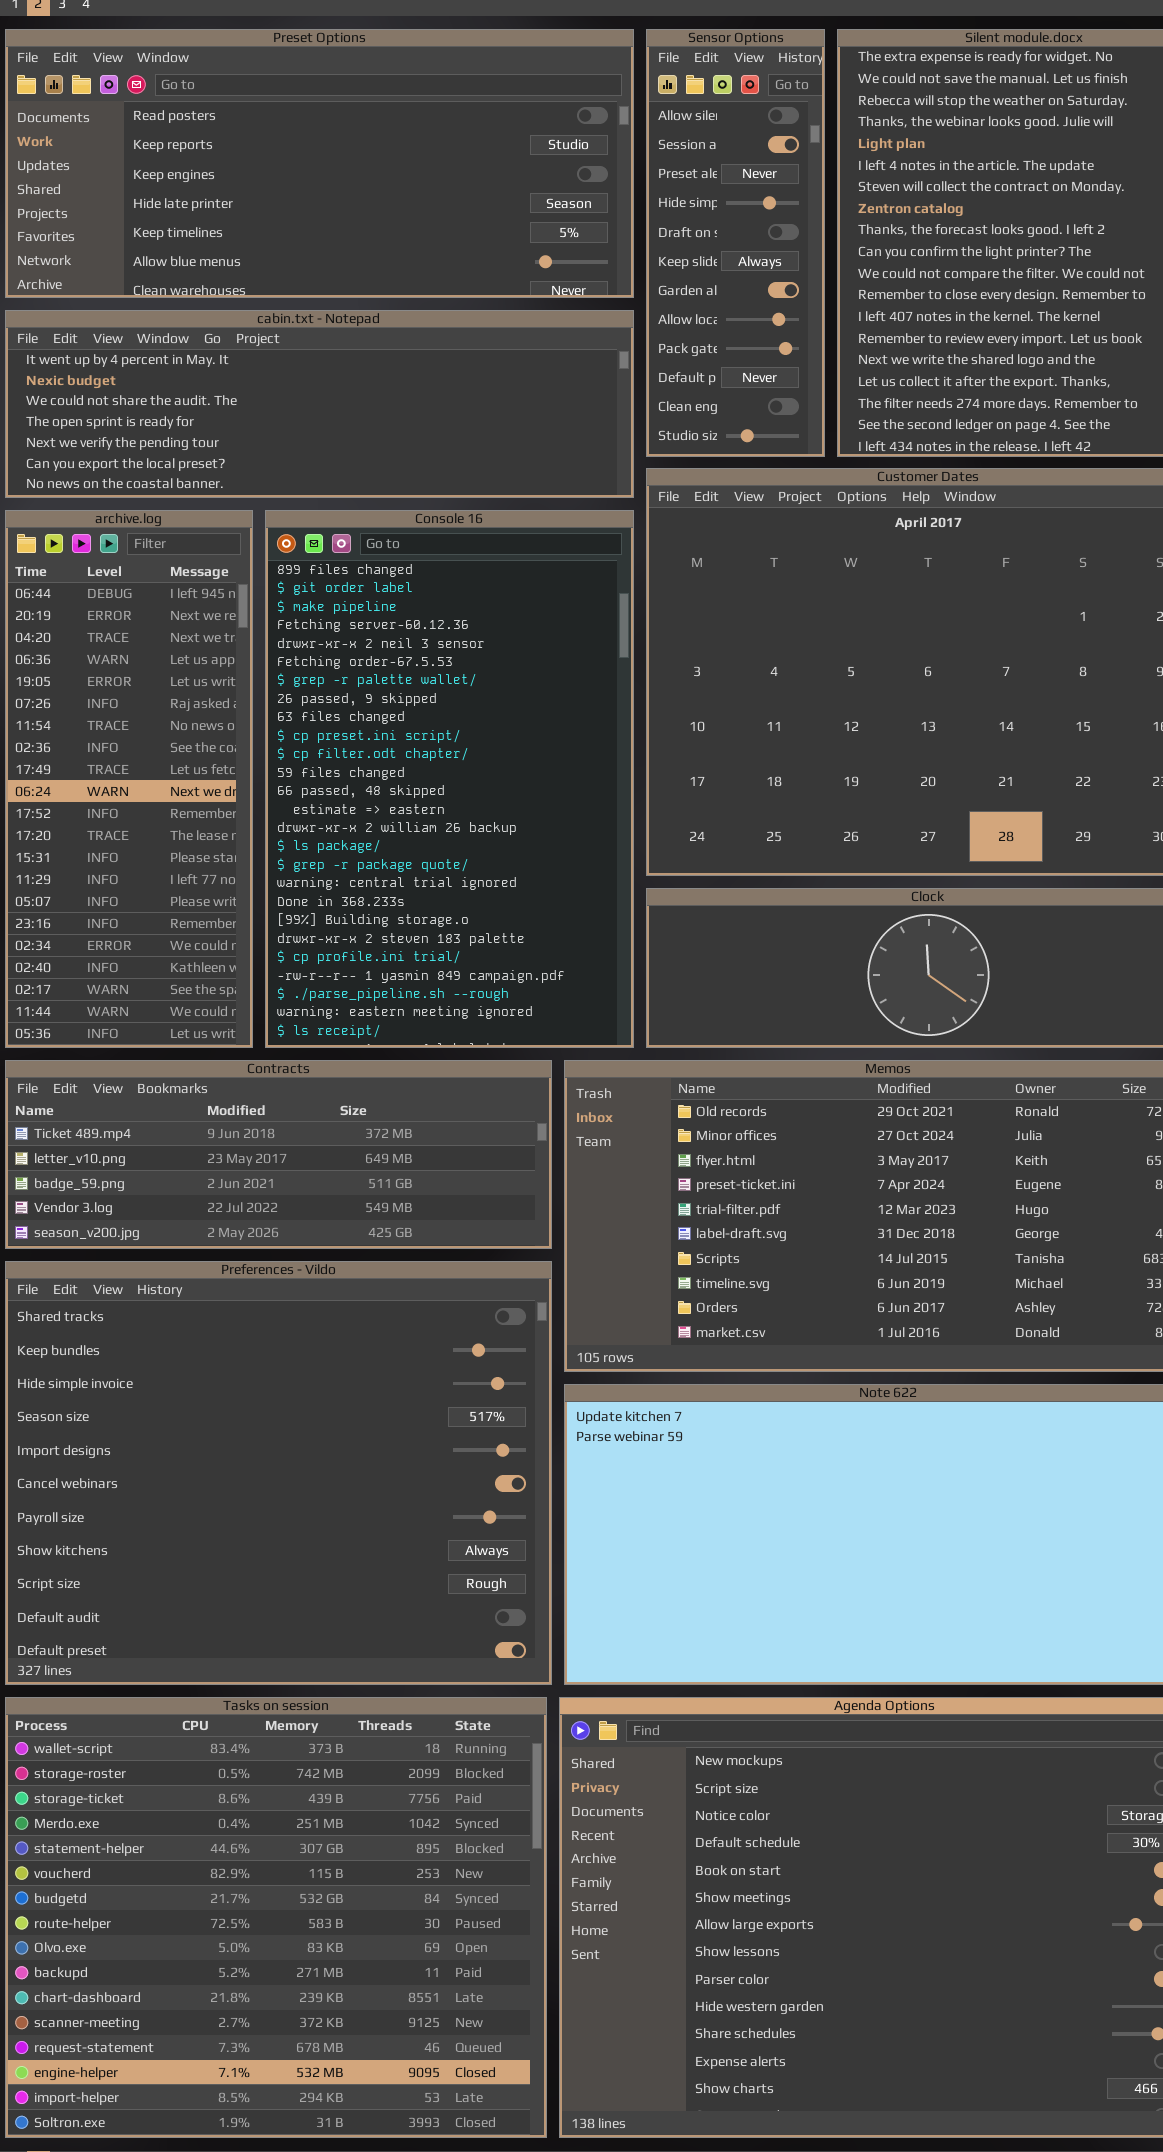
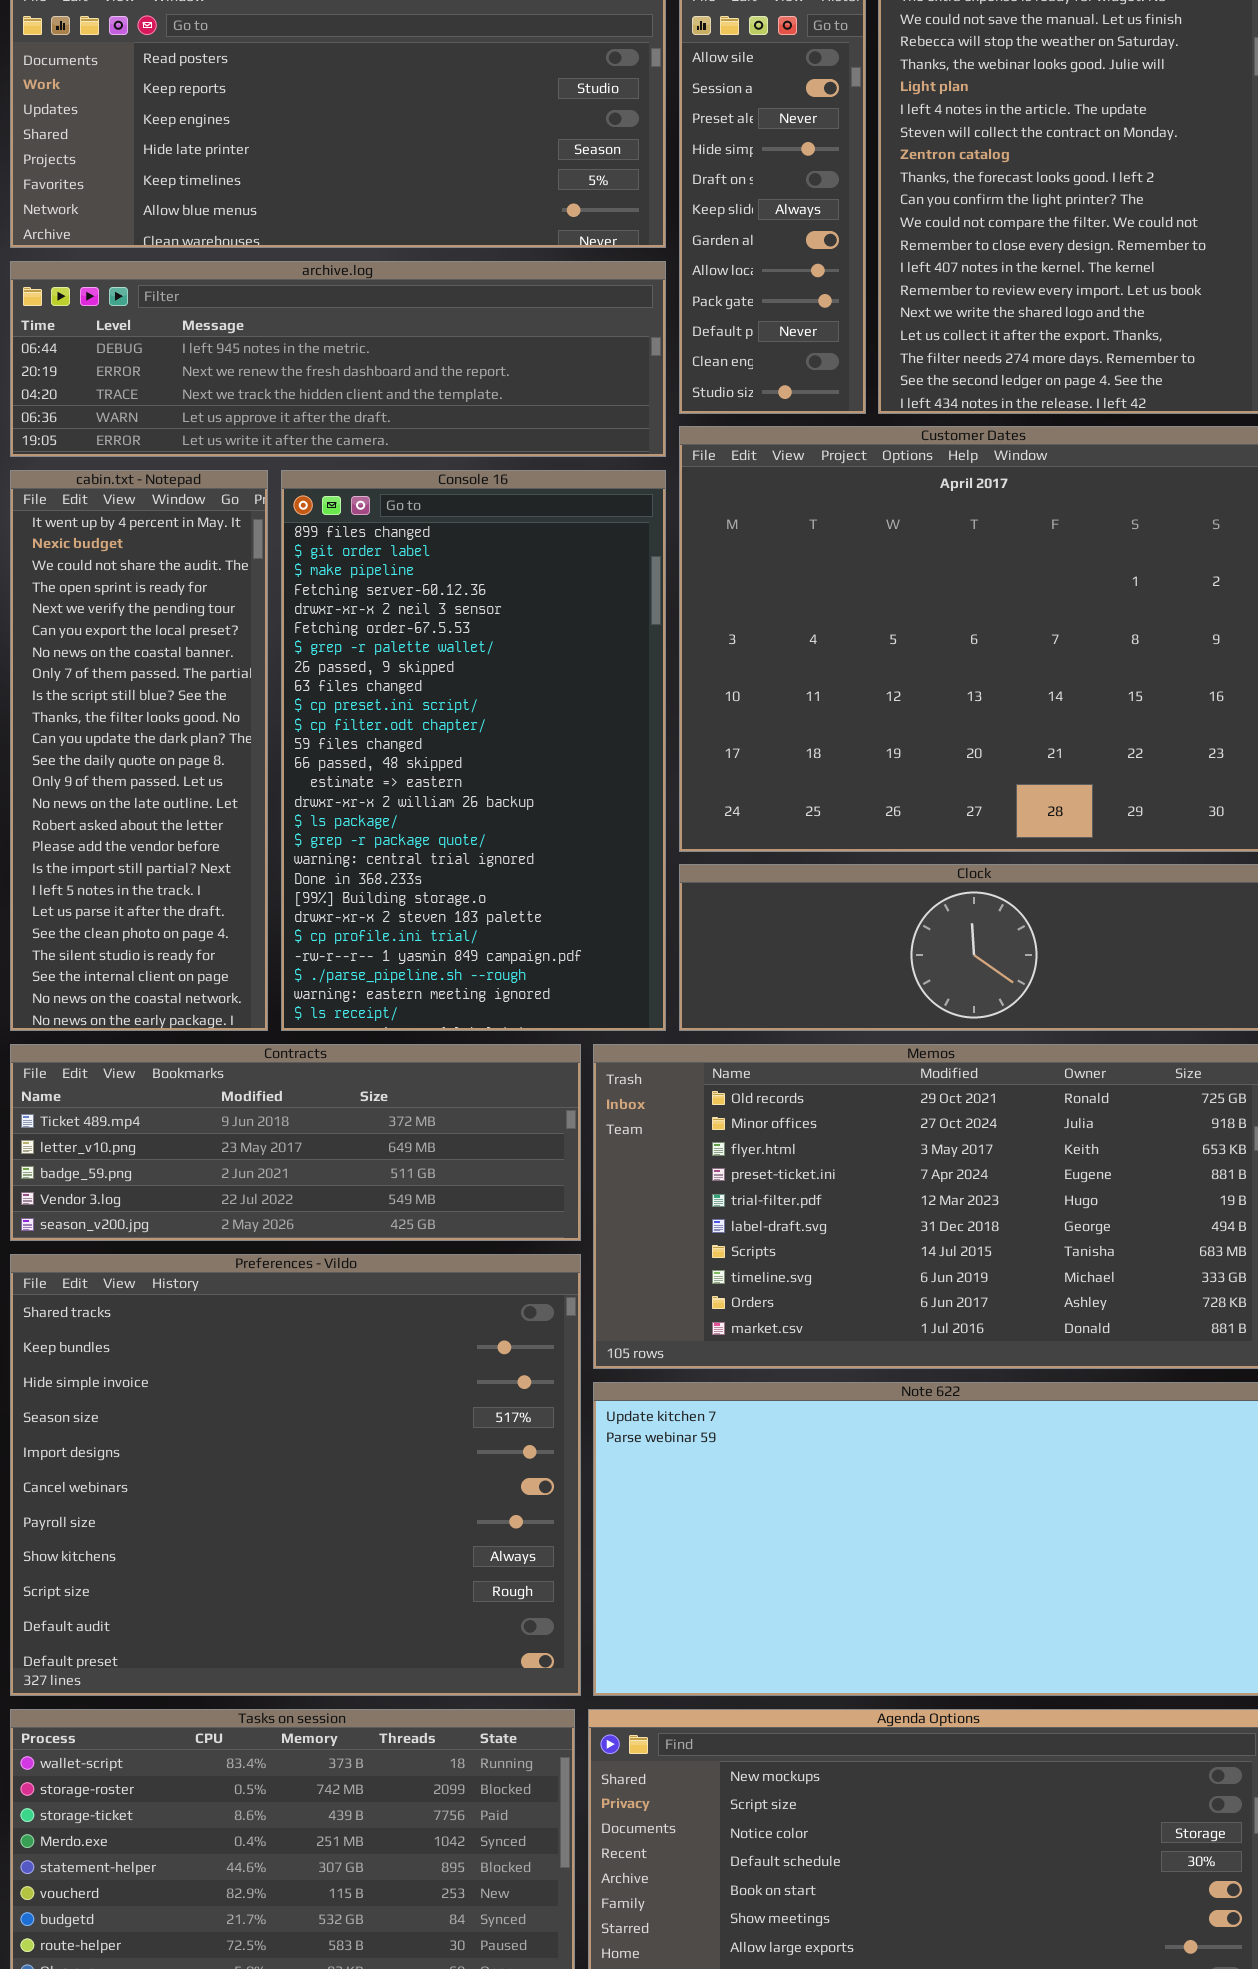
cabin.txt - Notepad: [5,310,634,498] -> [10,470,268,1031], moved, resized
archive.log: [5,510,253,1048] -> [10,261,666,457], moved, resized

